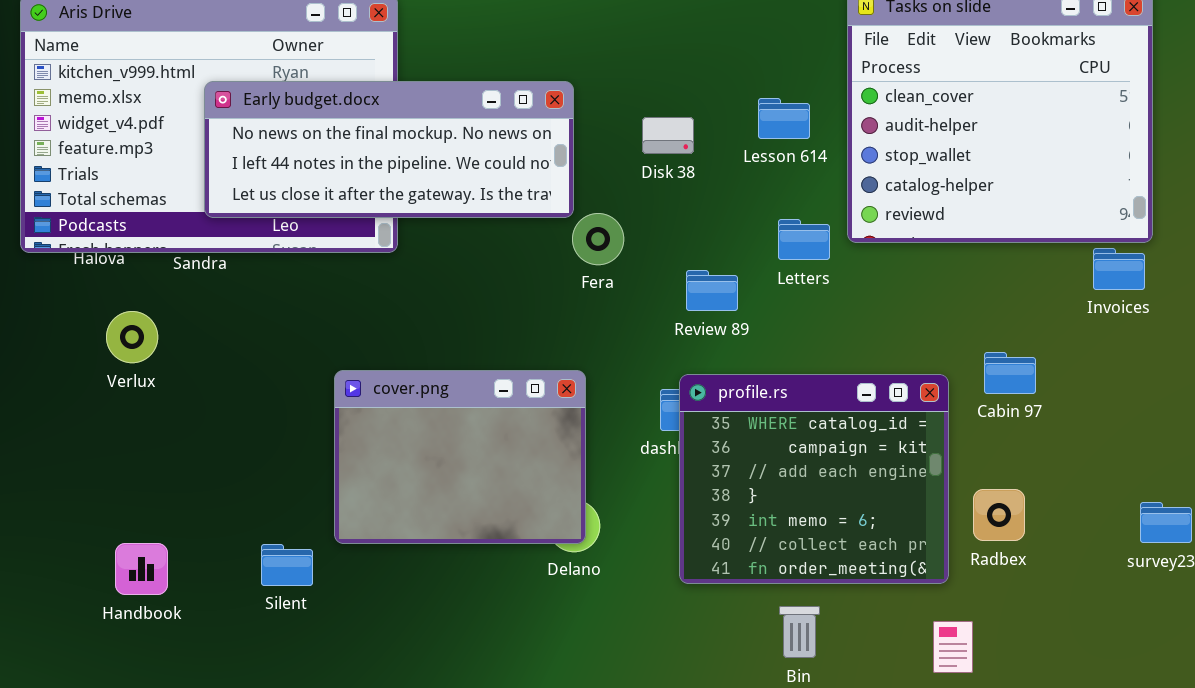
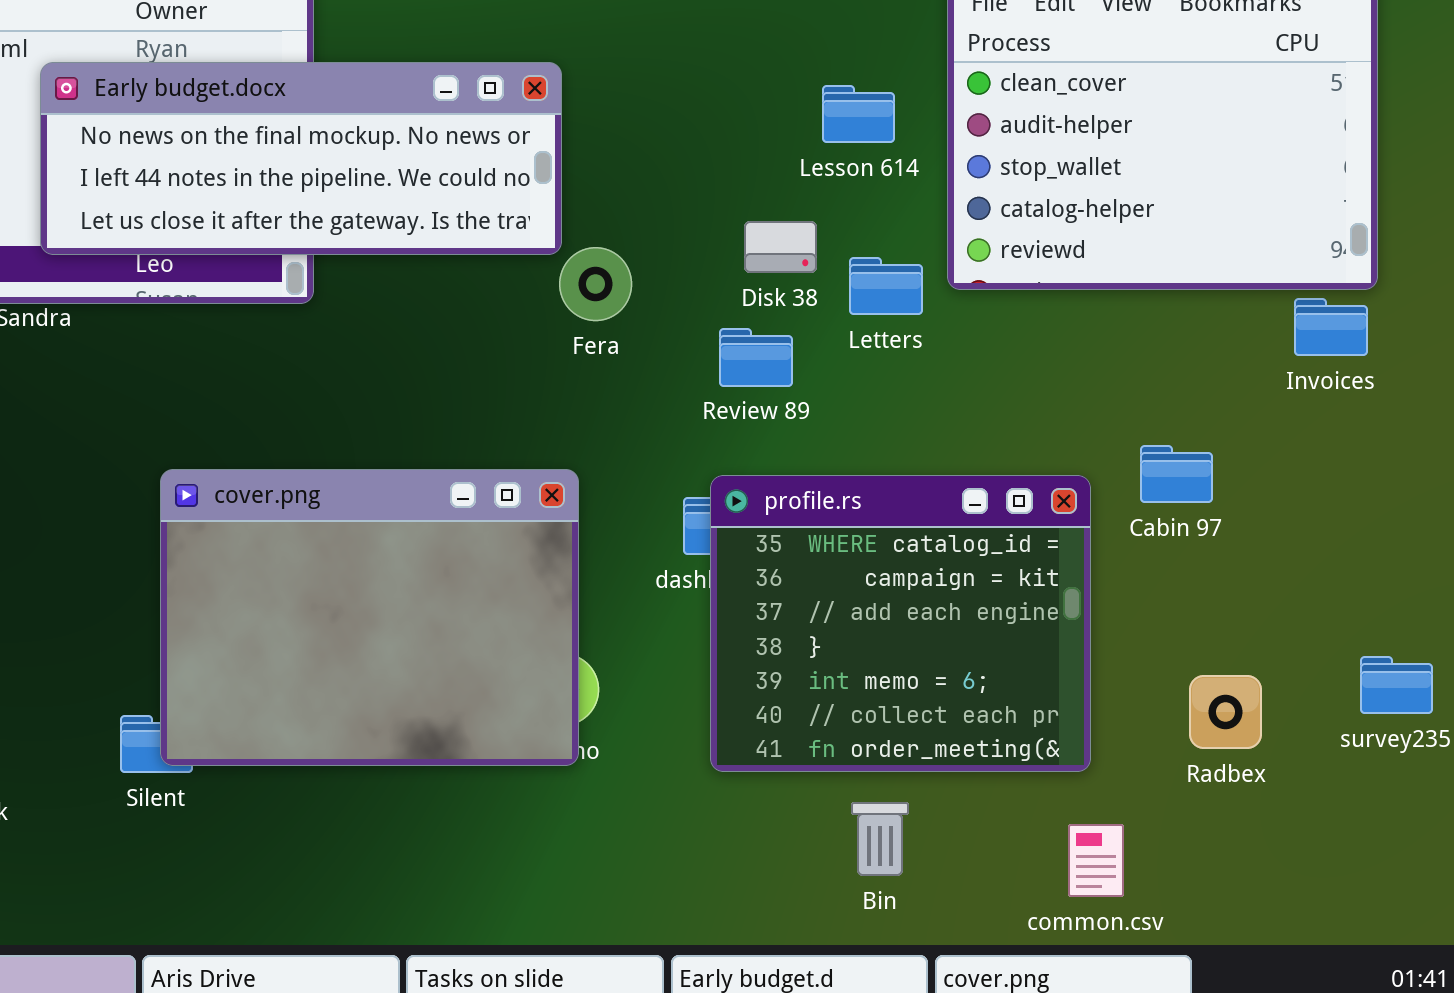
Disk 38: [642,117,694,154] -> [744,221,817,273], moved
cover.png: [334,370,586,544] -> [160,469,579,766], resized
Radbex: [973,489,1025,541] -> [1189,675,1262,749], moved

